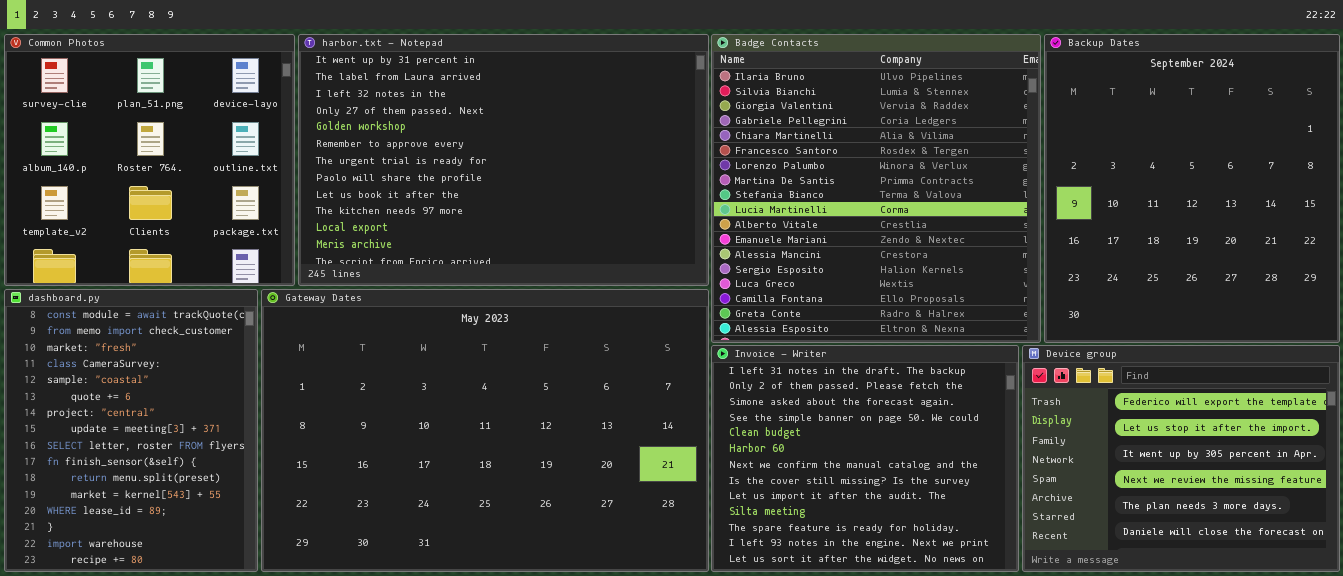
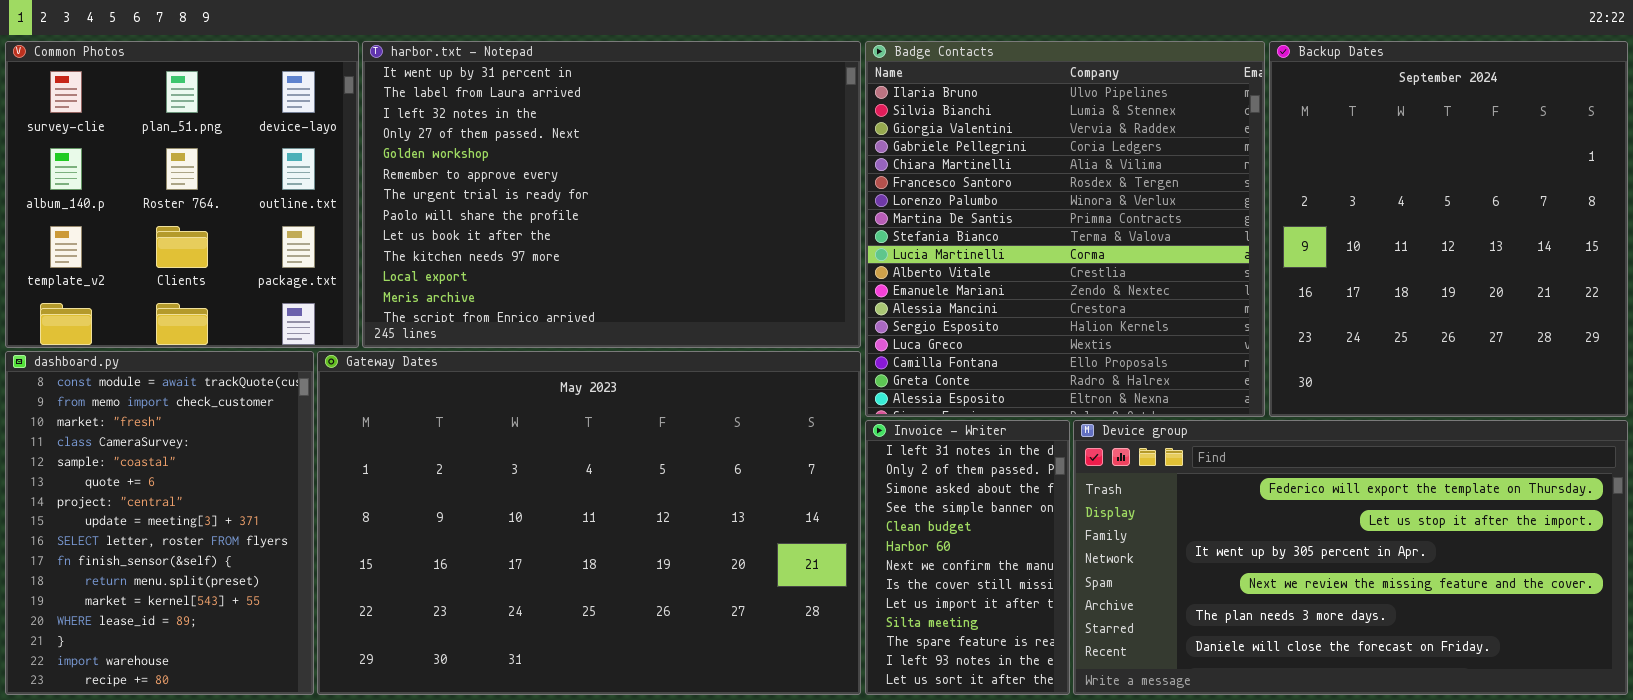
Invoice - Writer: [711,345,1019,572] -> [865,420,1070,695], resized
Device group: [1022,345,1340,572] -> [1073,420,1628,695], resized

